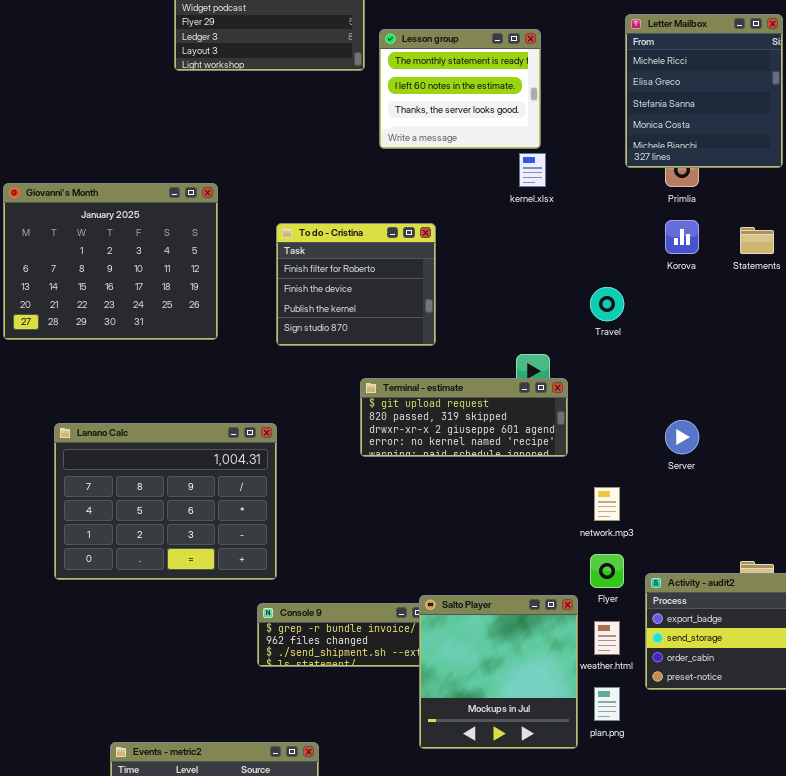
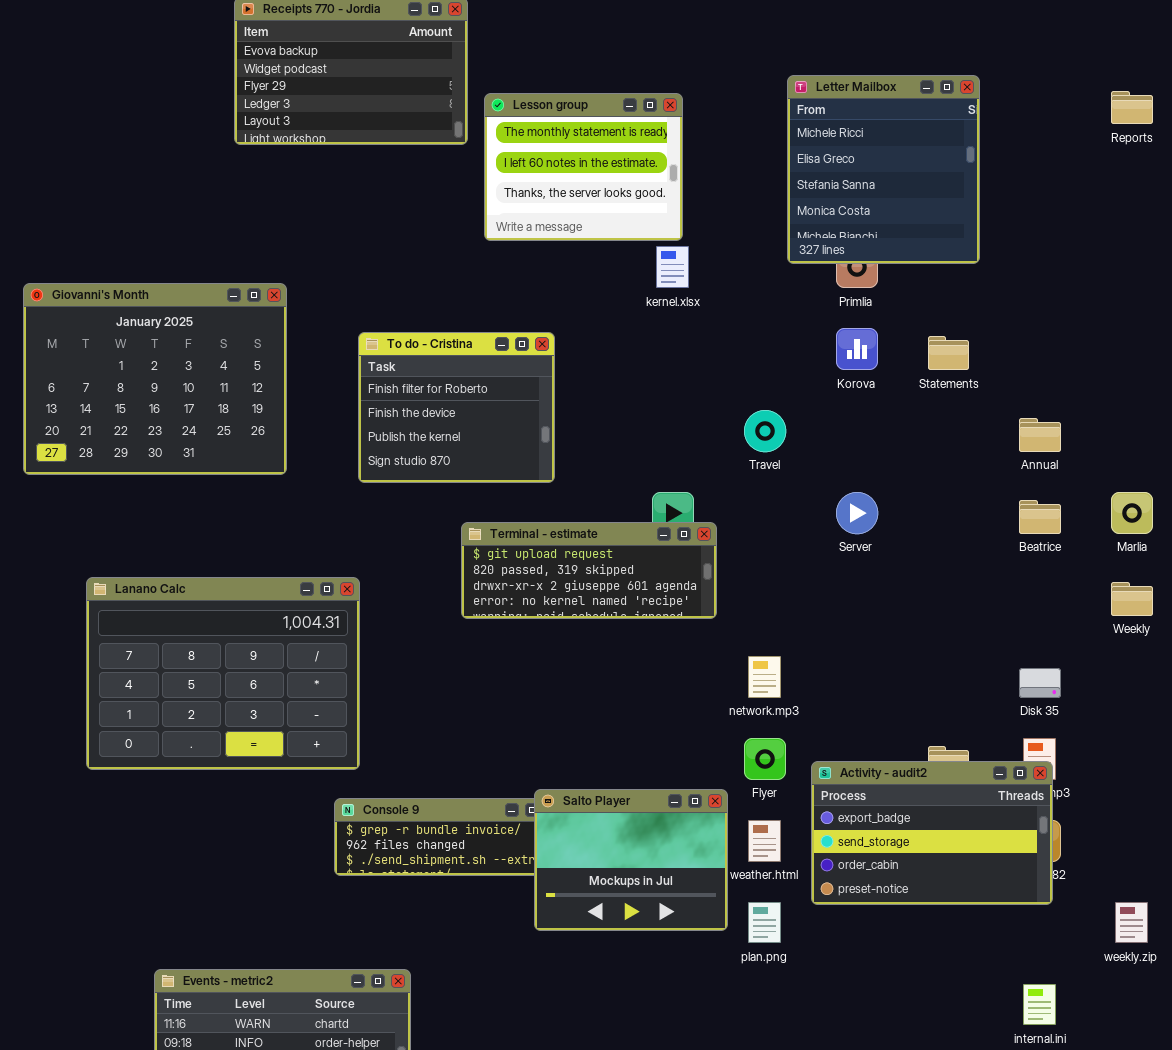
Server: [665,420,699,454] -> [836,492,878,534], moved
Salto Player: [419,595,578,749] -> [534,789,728,931], resized

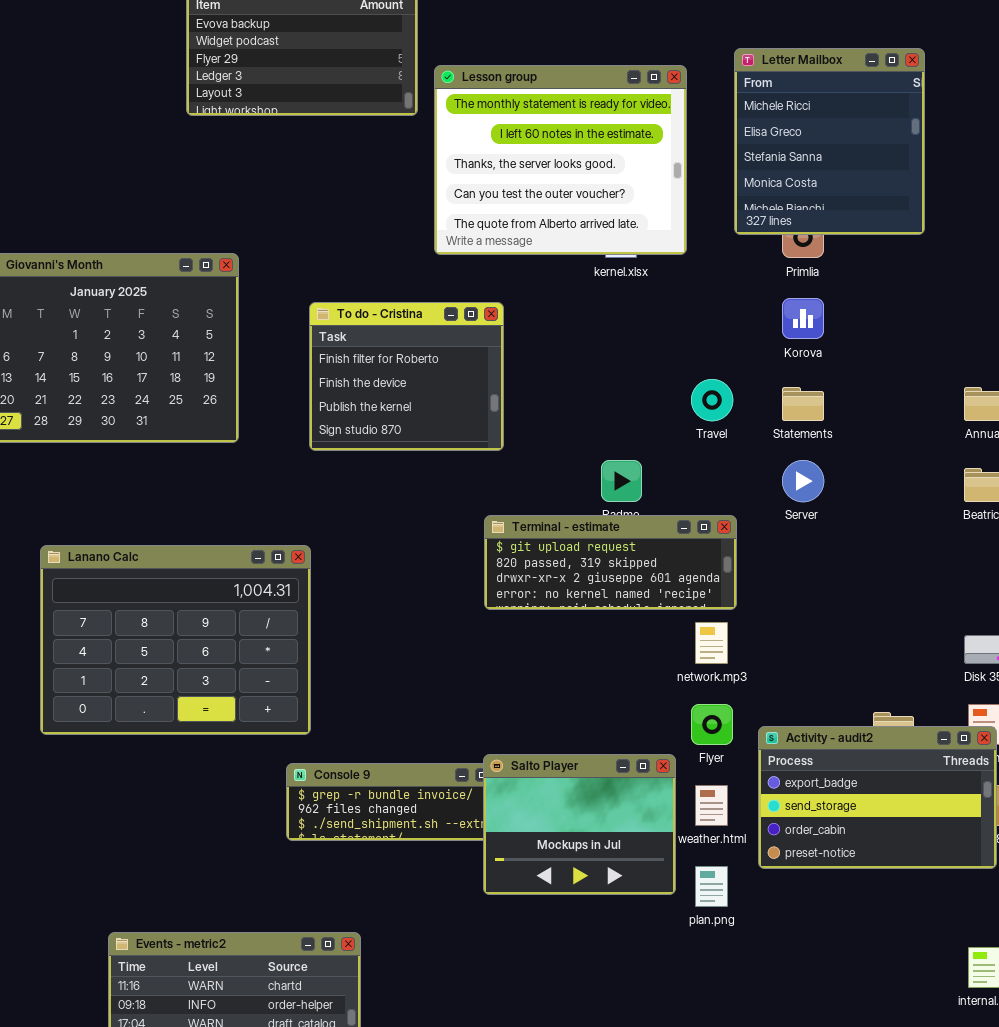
Lesson group: [484,93,683,241] -> [434,65,687,255], resized
Statements: [928,336,969,370] -> [782,387,824,421], moved
Terminal - estimate: [461,522,717,619] -> [484,515,737,610], moved

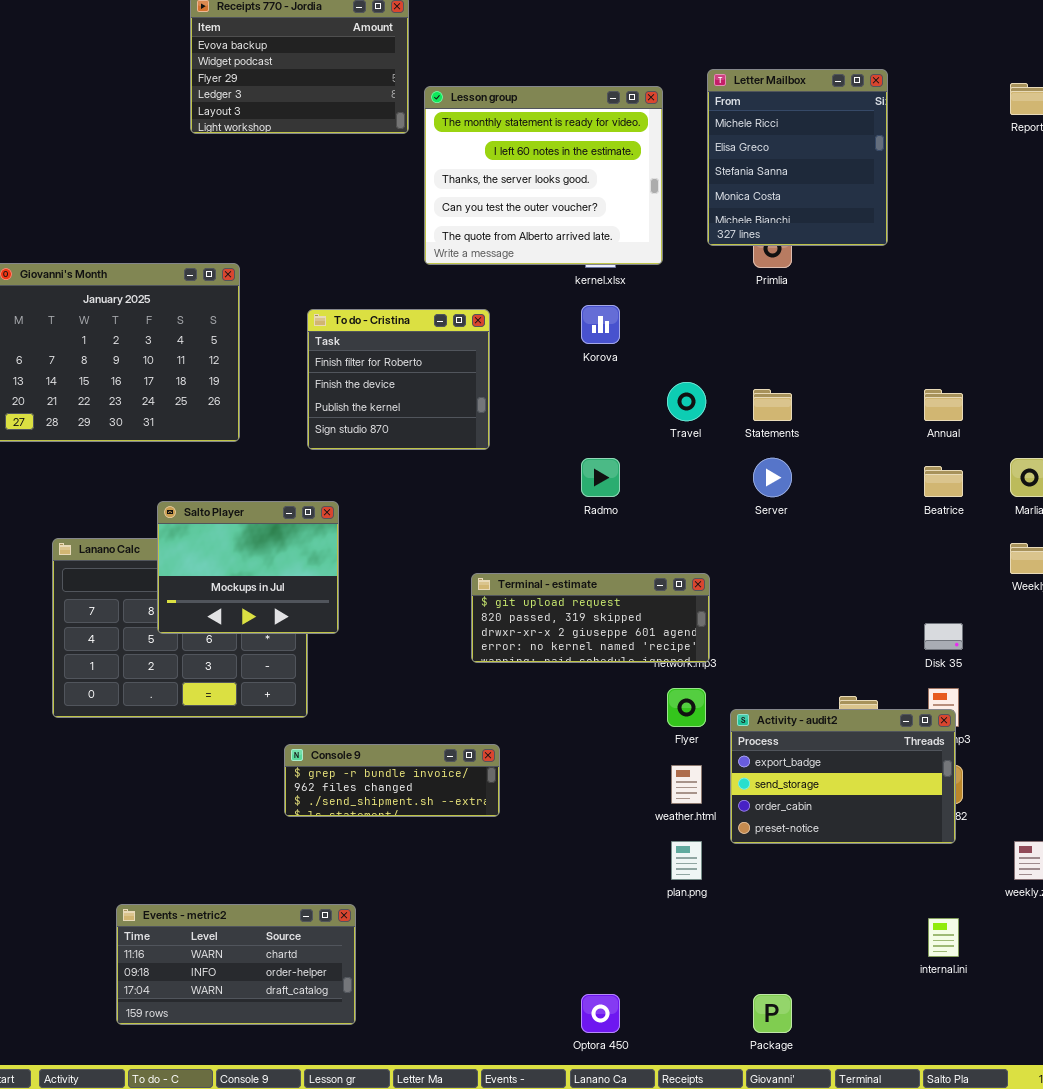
Korova: [782,298,824,339] -> [581,305,620,344], moved
Terminal - estimate: [484,515,737,610] -> [471,573,710,663], moved
Salto Player: [483,754,676,895] -> [157,501,339,634], moved

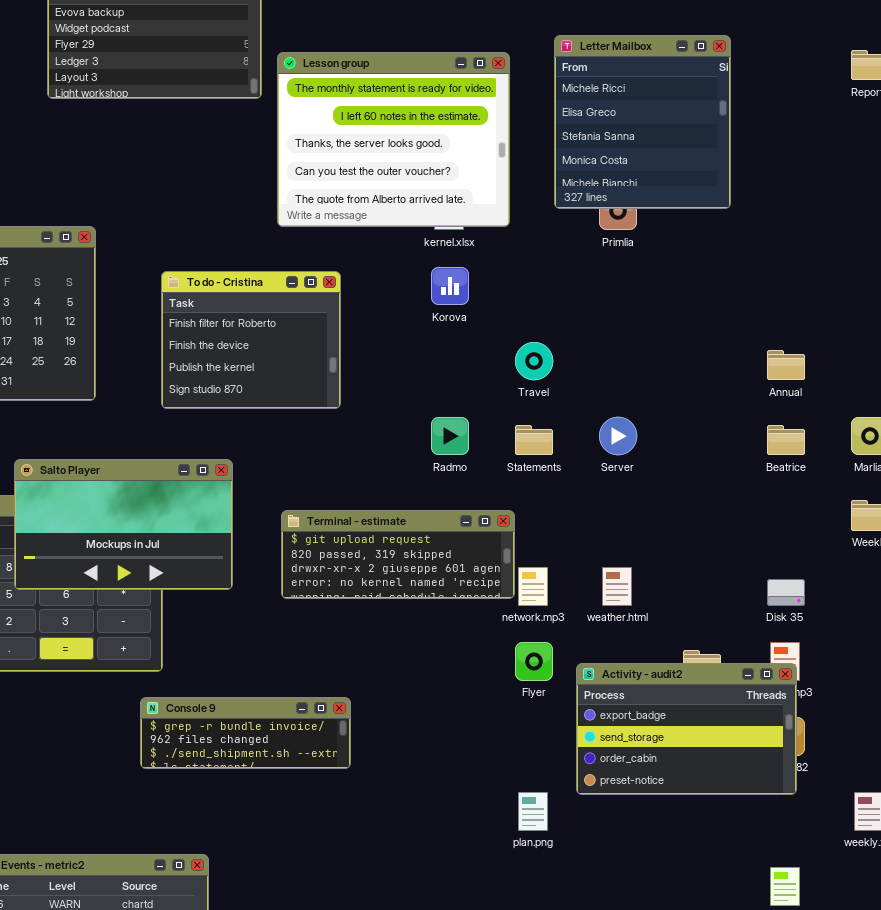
Statements: [753,389,792,421] -> [515,425,553,455], moved
Salto Player: [157,501,339,634] -> [14,459,233,590], resized
Terminal - estimate: [471,573,710,663] -> [281,510,515,599], moved
weather.html: [671,765,702,804] -> [602,567,632,606], moved

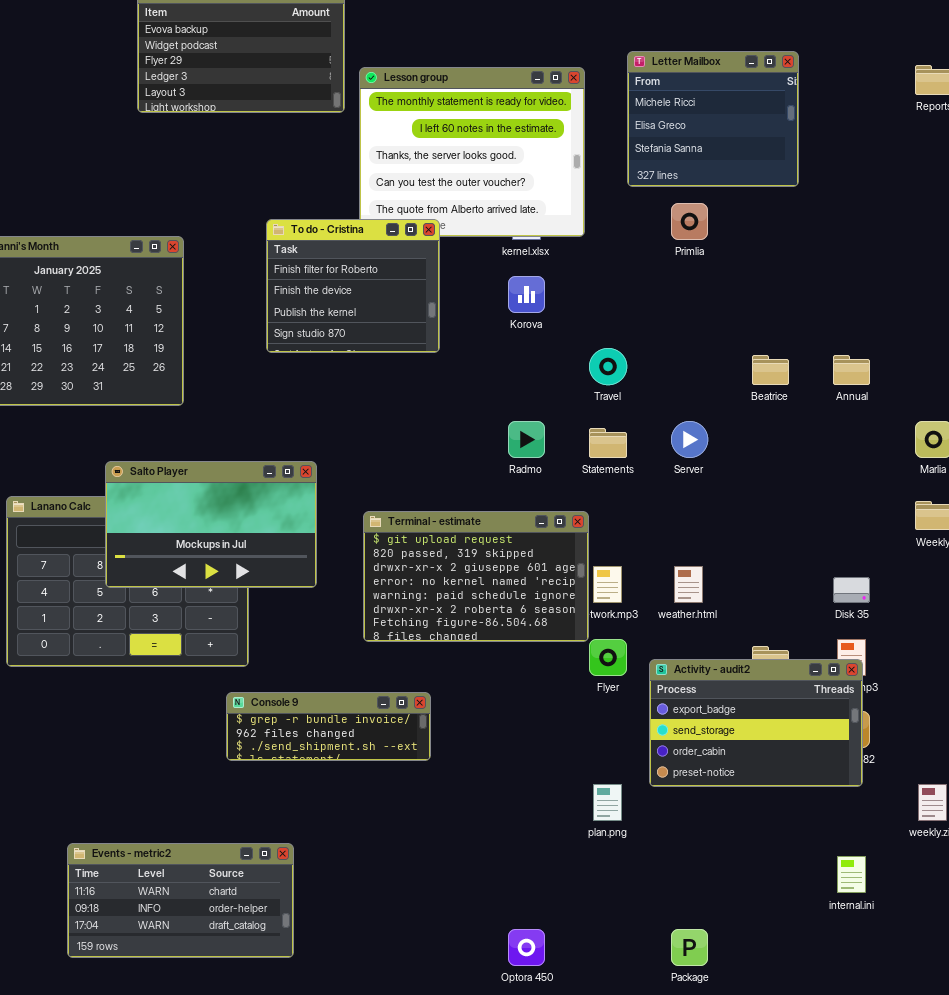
Letter Mailbox: [554,35,731,209] -> [627,51,799,187], resized
To do - Cristina: [161,271,341,409] -> [266,219,440,353], moved
Beatrice: [767,425,805,455] -> [752,355,789,385], moved
Terminal - estimate: [281,510,515,599] -> [363,511,589,642], resized

